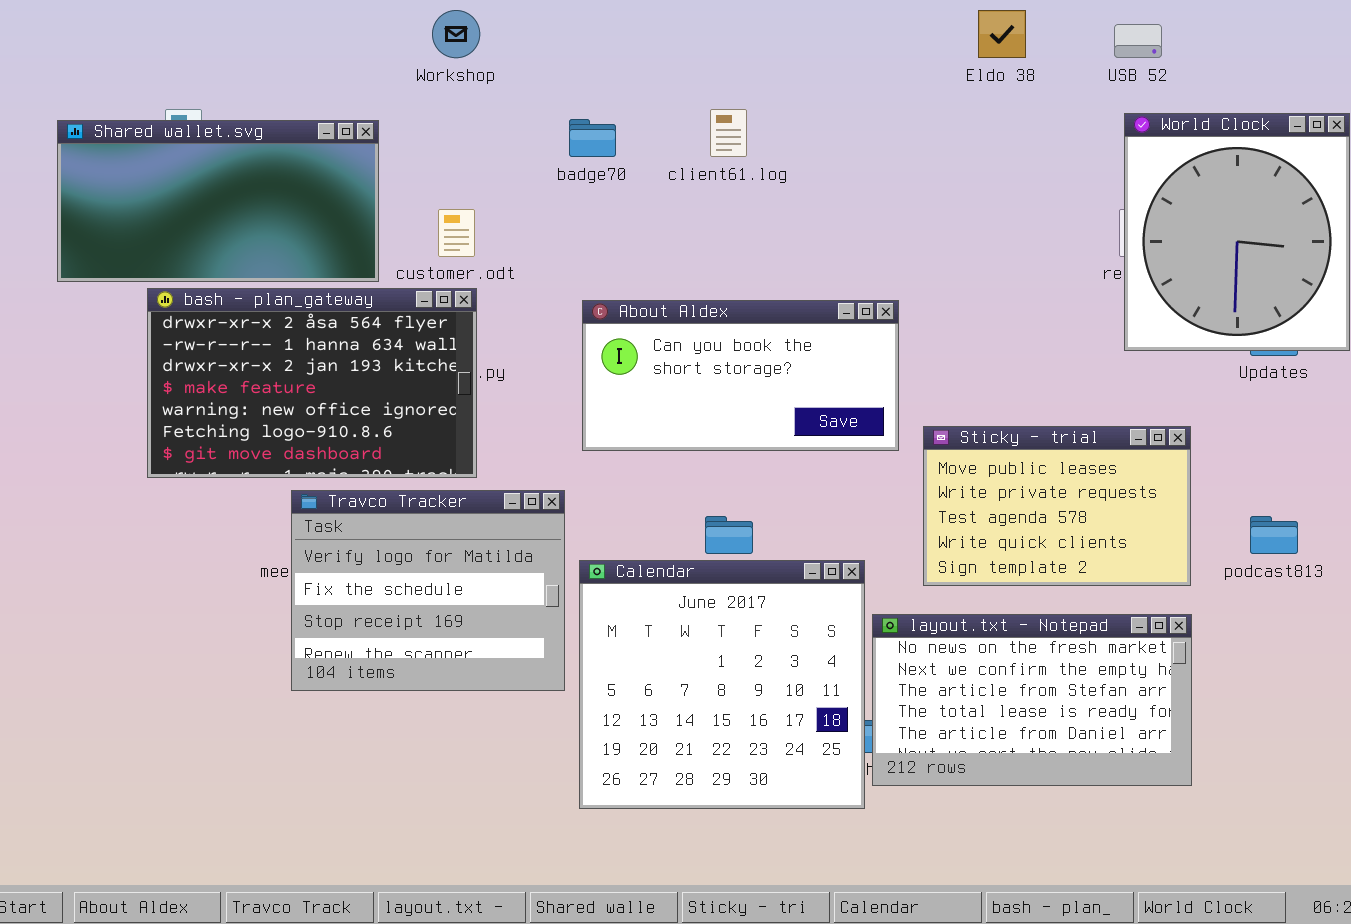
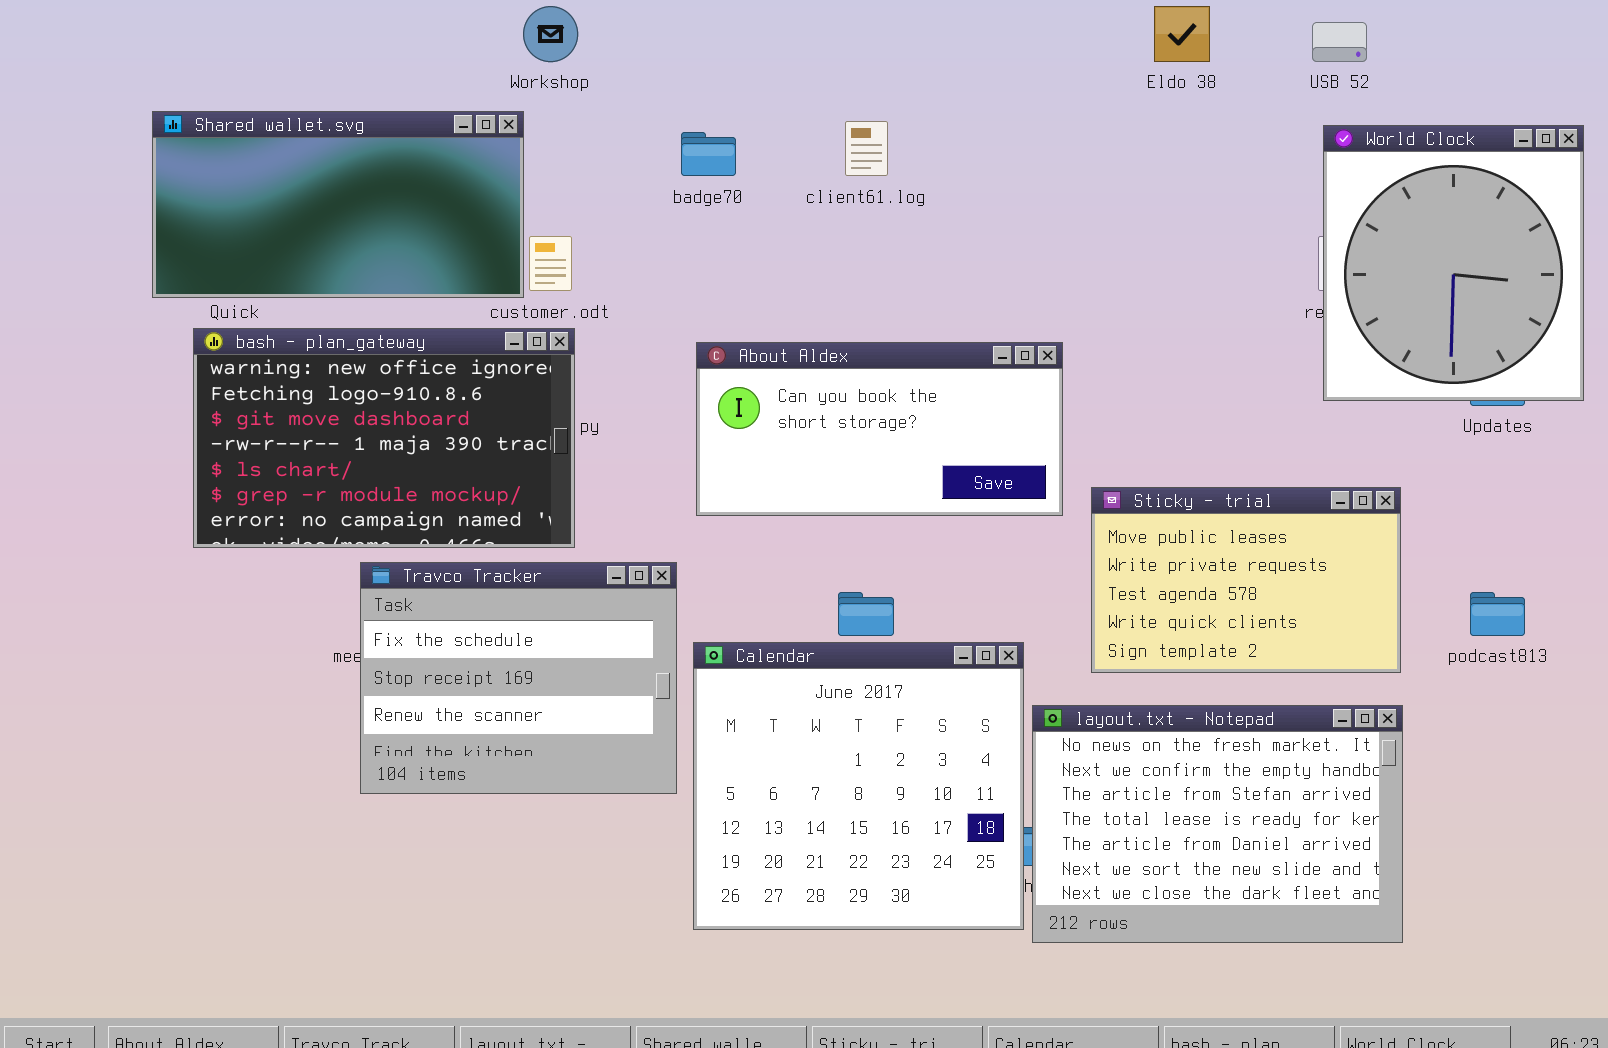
Shared wallet.svg: [57,120,379,282] -> [152,111,524,298], moved
bash - plan_gateway: [147,288,477,478] -> [193,328,575,548], scrolled down 4 rows
Travco Tracker: [291,490,565,691] -> [360,562,677,794], scrolled down 1 row
layout.txt - Notepad: [872,614,1192,786] -> [1032,705,1403,943], resized

